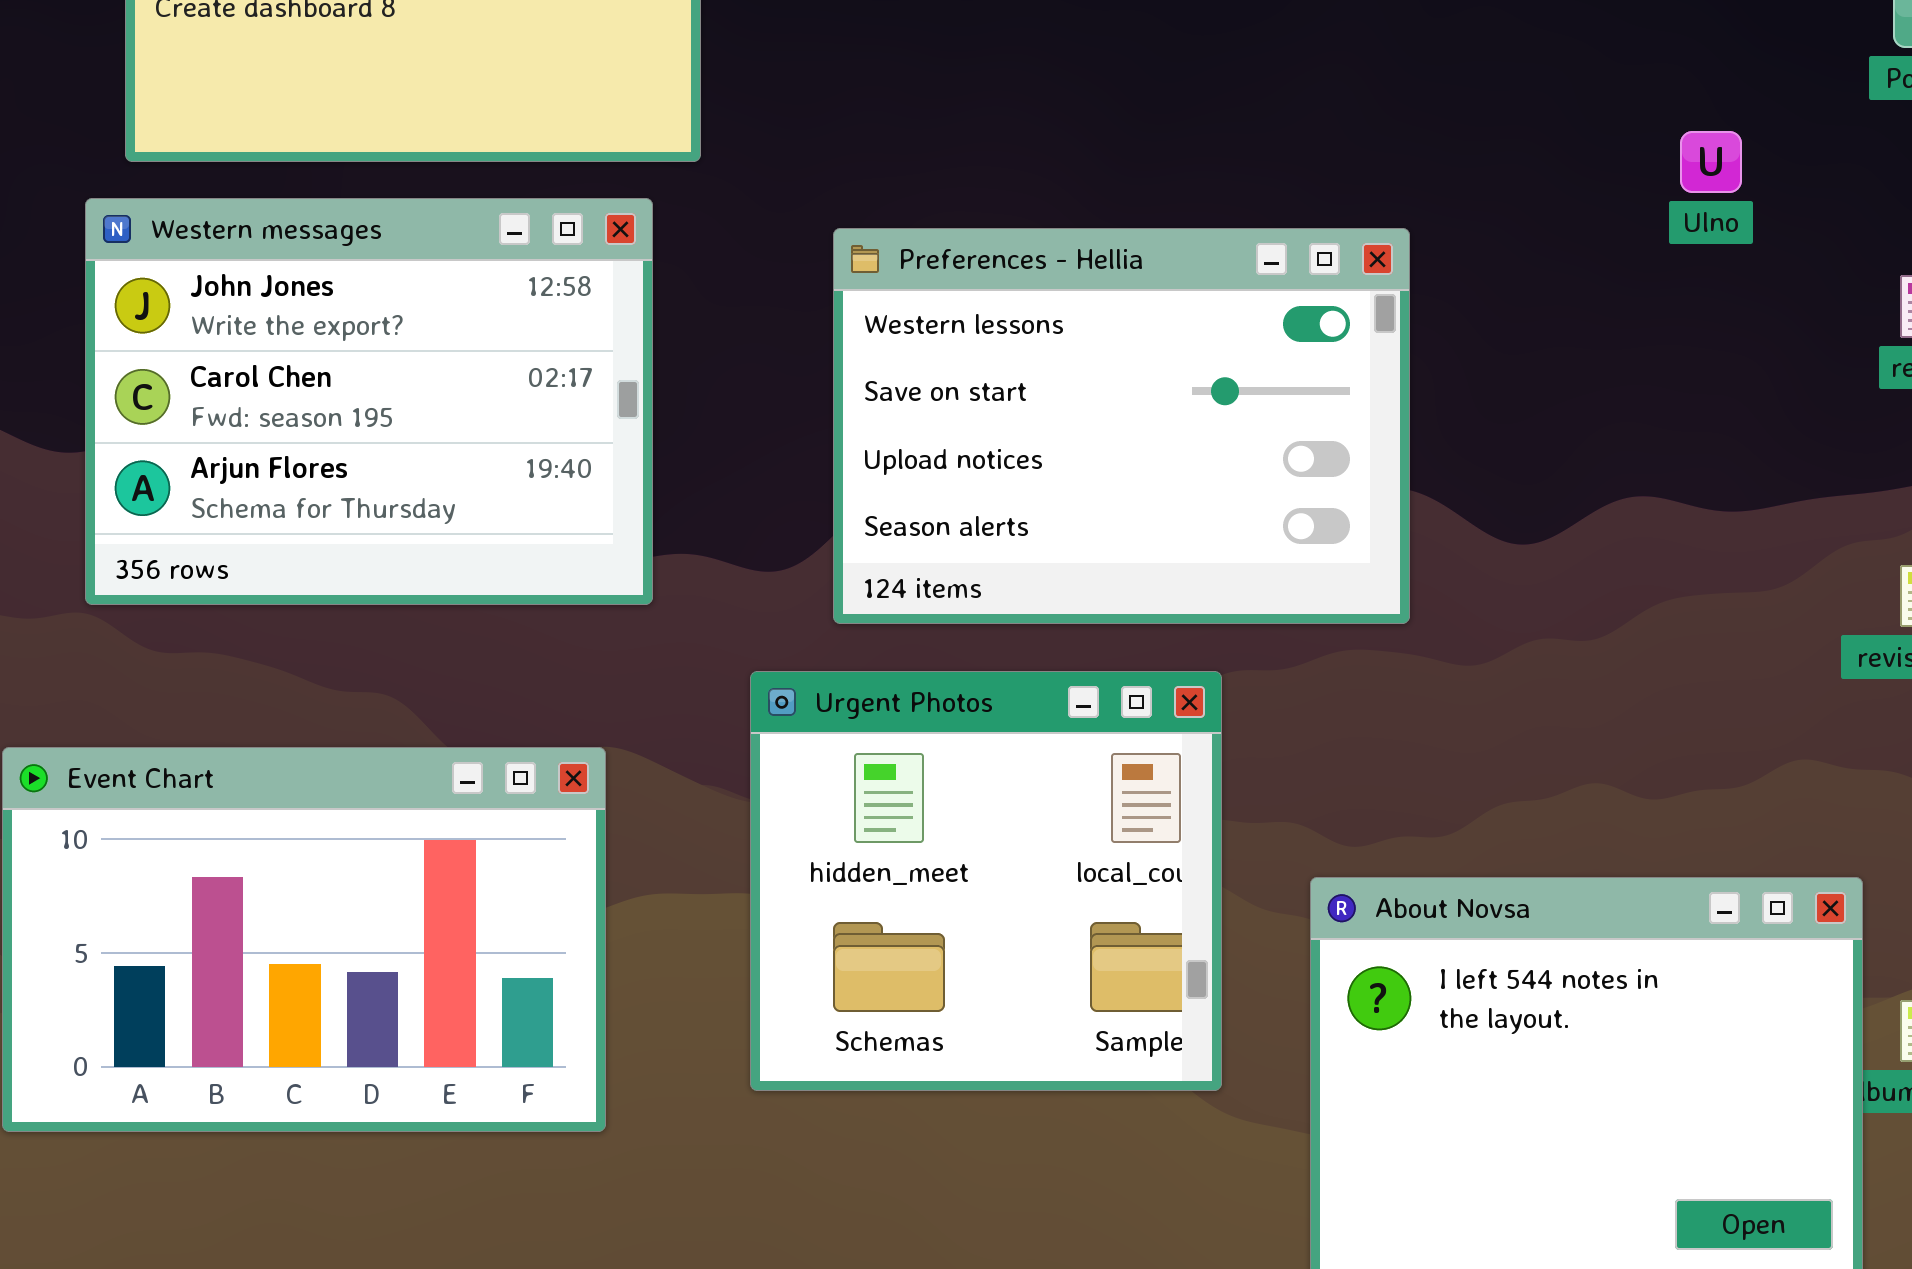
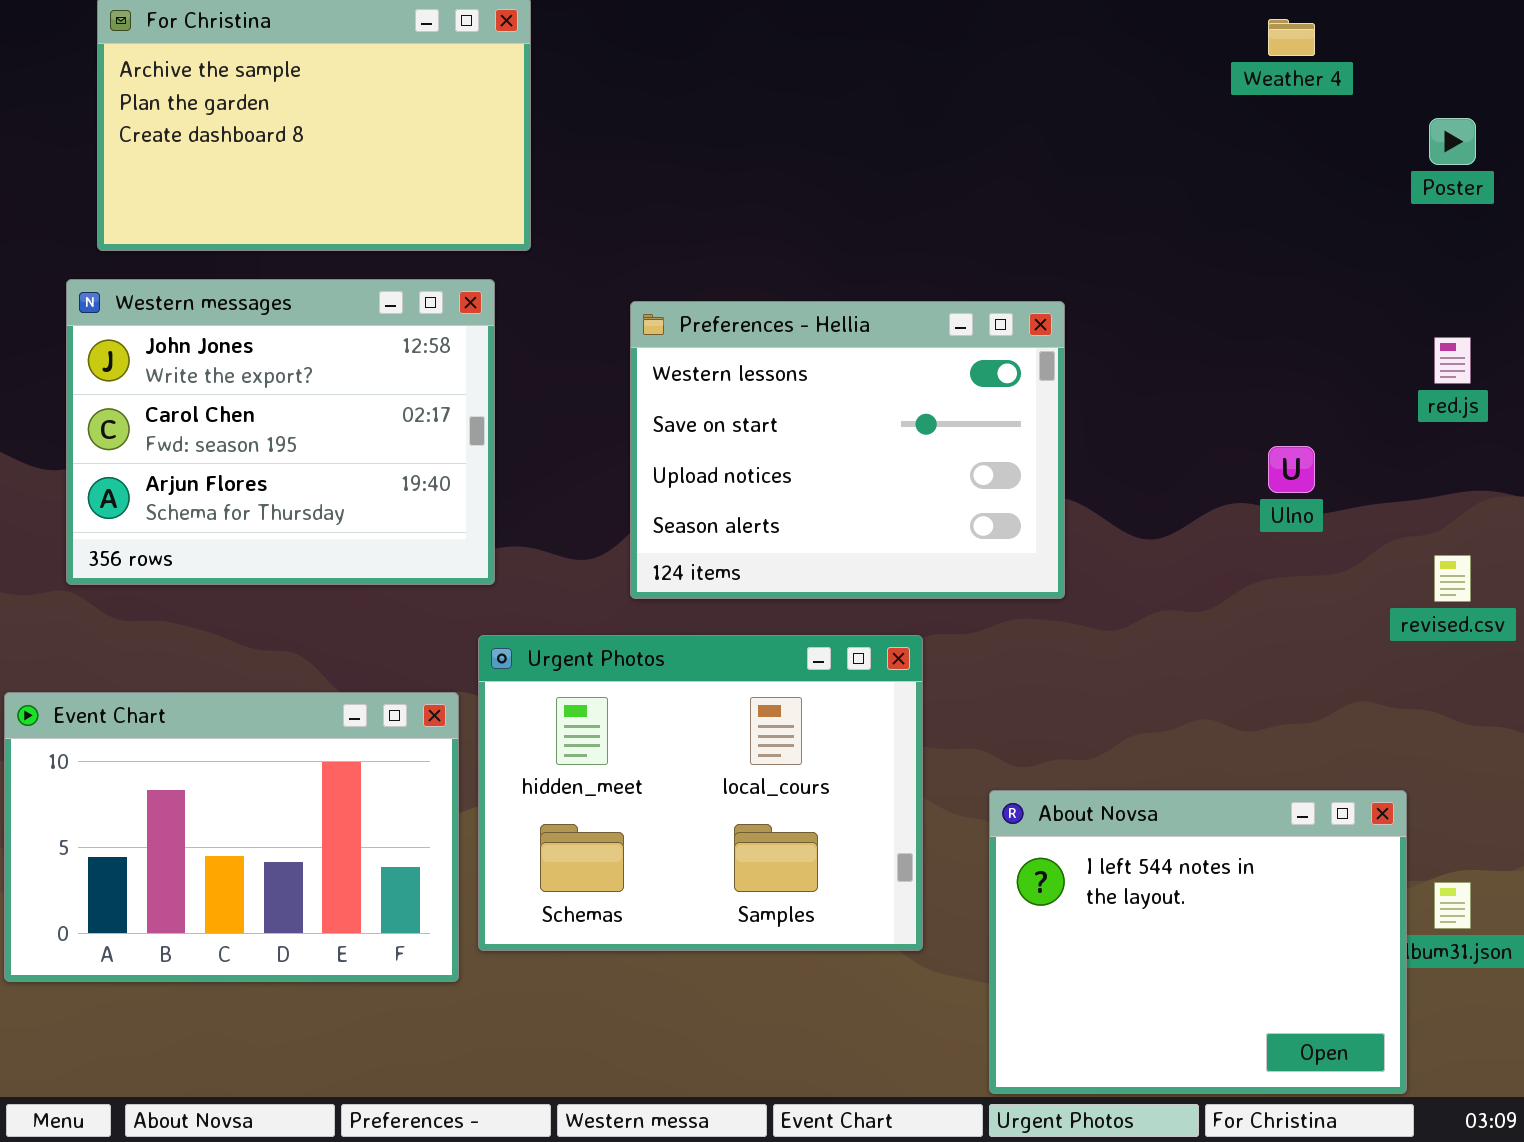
Ulno: [1680,131,1742,193] -> [1268,446,1315,493], moved
Urgent Photos: [750,671,1222,1091] -> [478,635,923,951], resized

